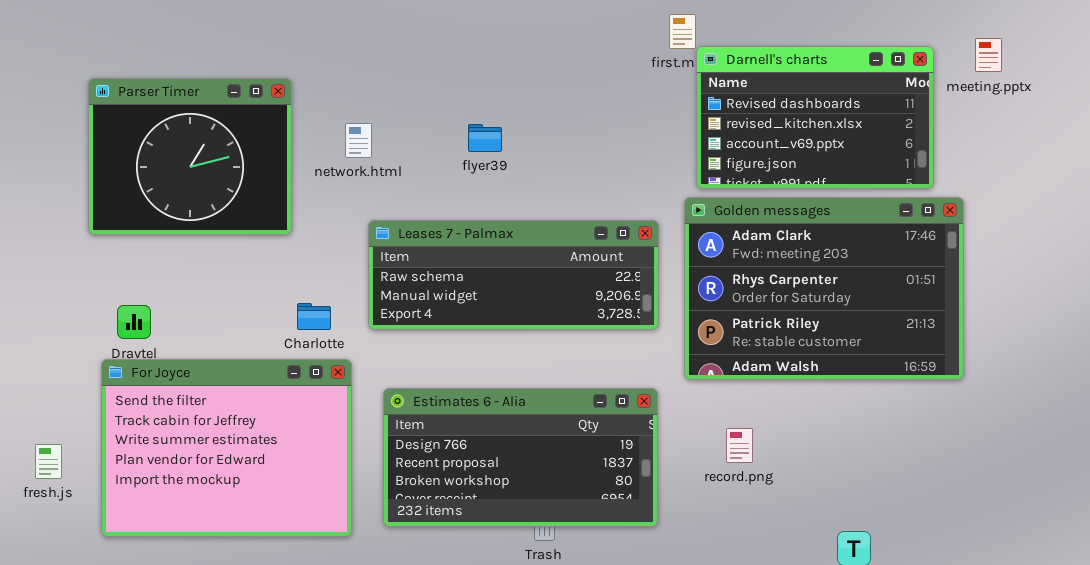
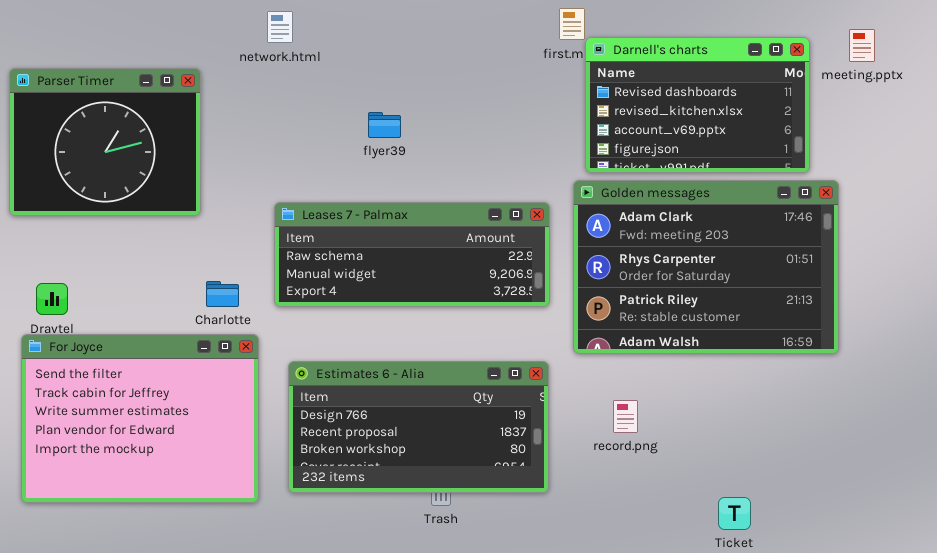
network.html: [345,123,372,158] -> [267,11,293,43], moved

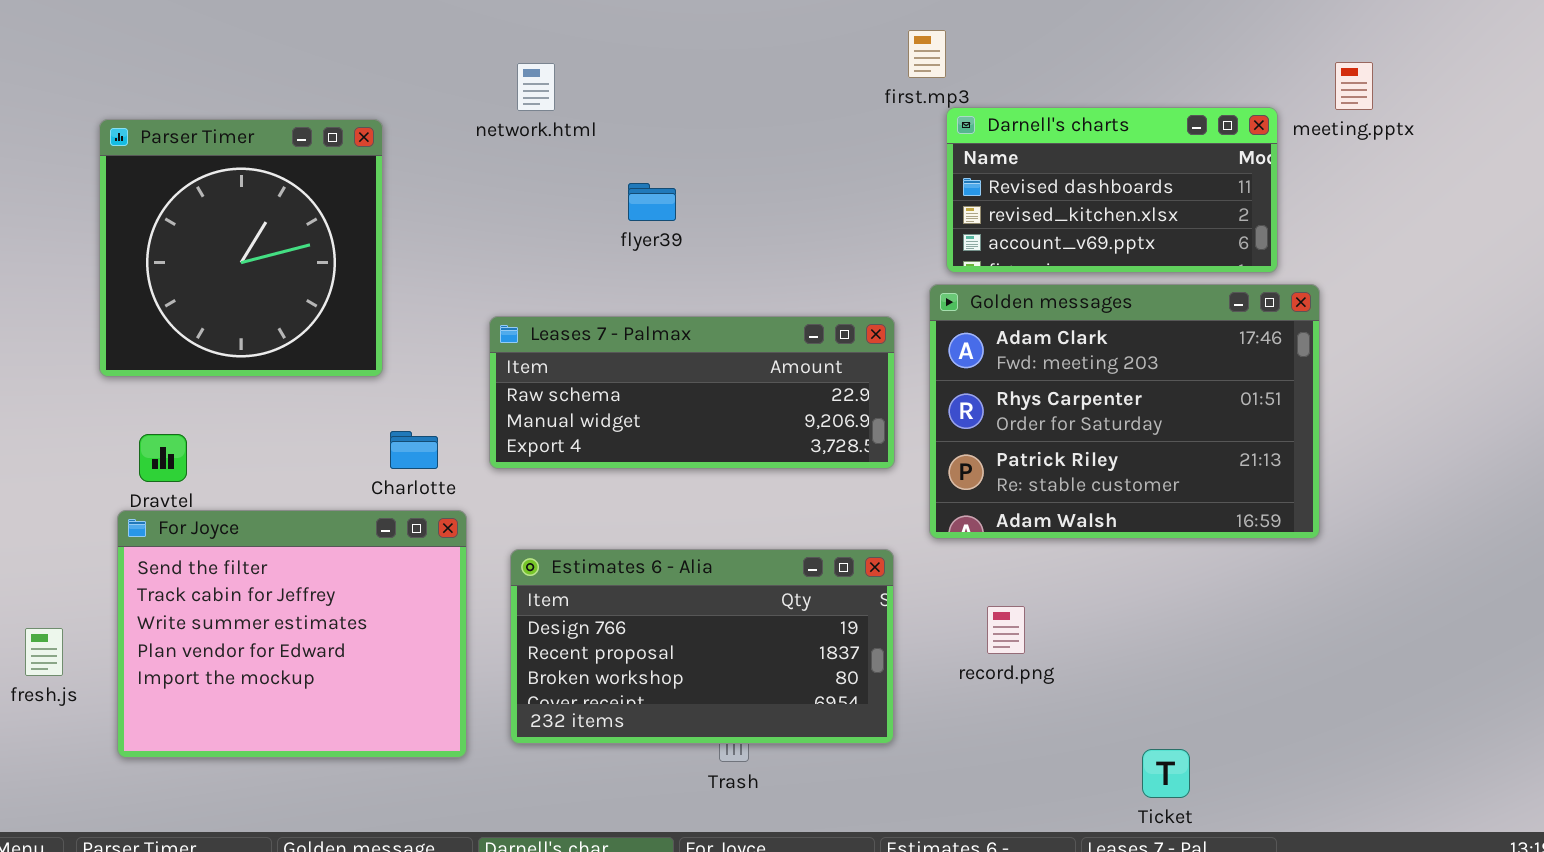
network.html: [267,11,293,43] -> [517,63,555,111], moved
Darnell's charts: [585,37,810,173] -> [946,107,1278,273], resized
Parser Timer: [9,68,201,216] -> [99,119,383,377], resized

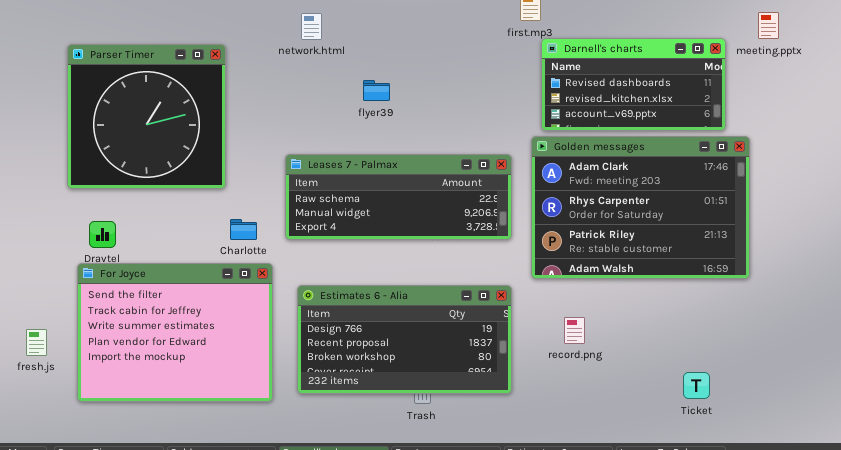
Ticket: [1142,749,1190,798] -> [683,372,710,399], moved

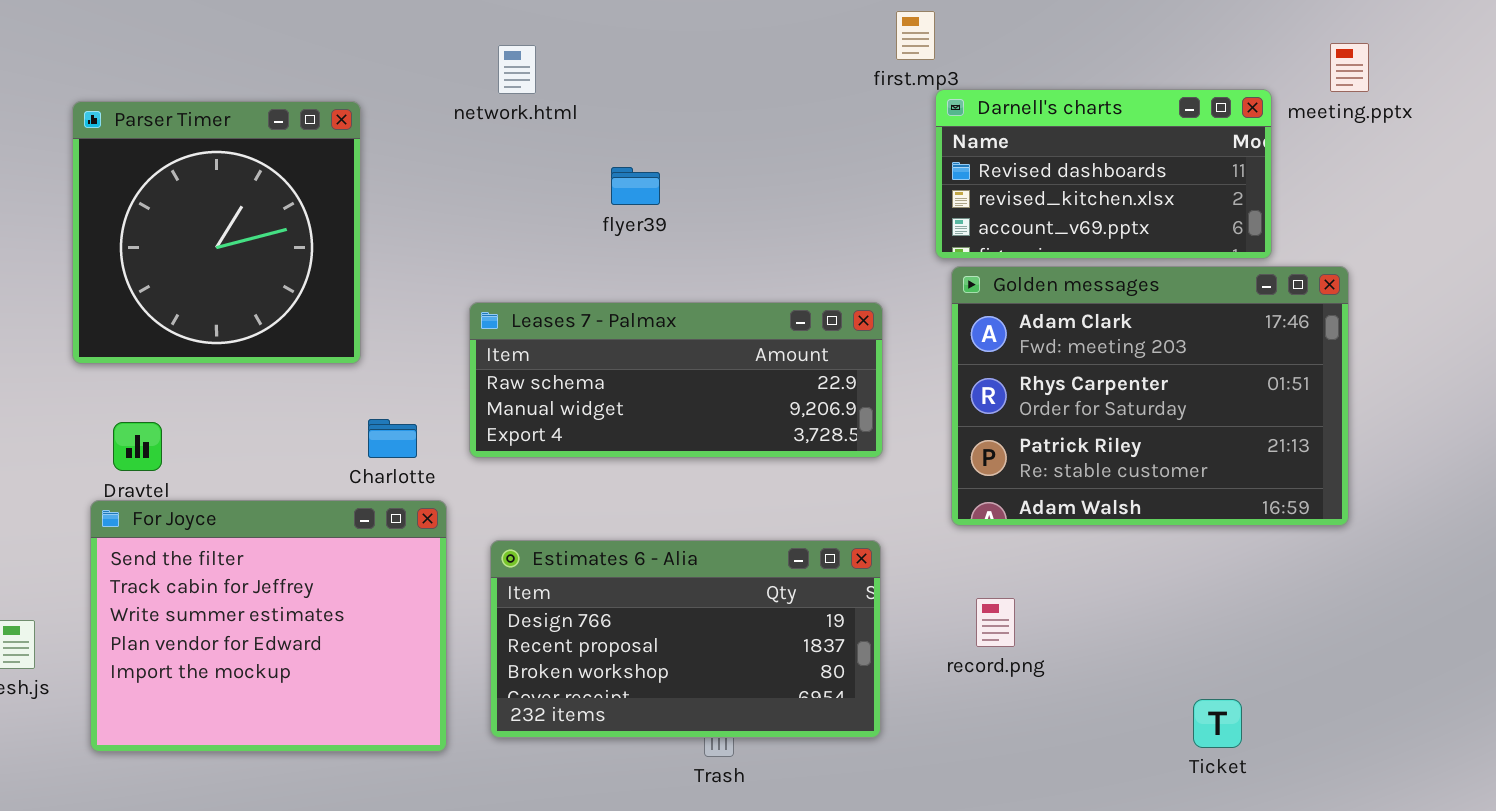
Golden messages: [531,136,750,279] -> [951,266,1349,526], moved

